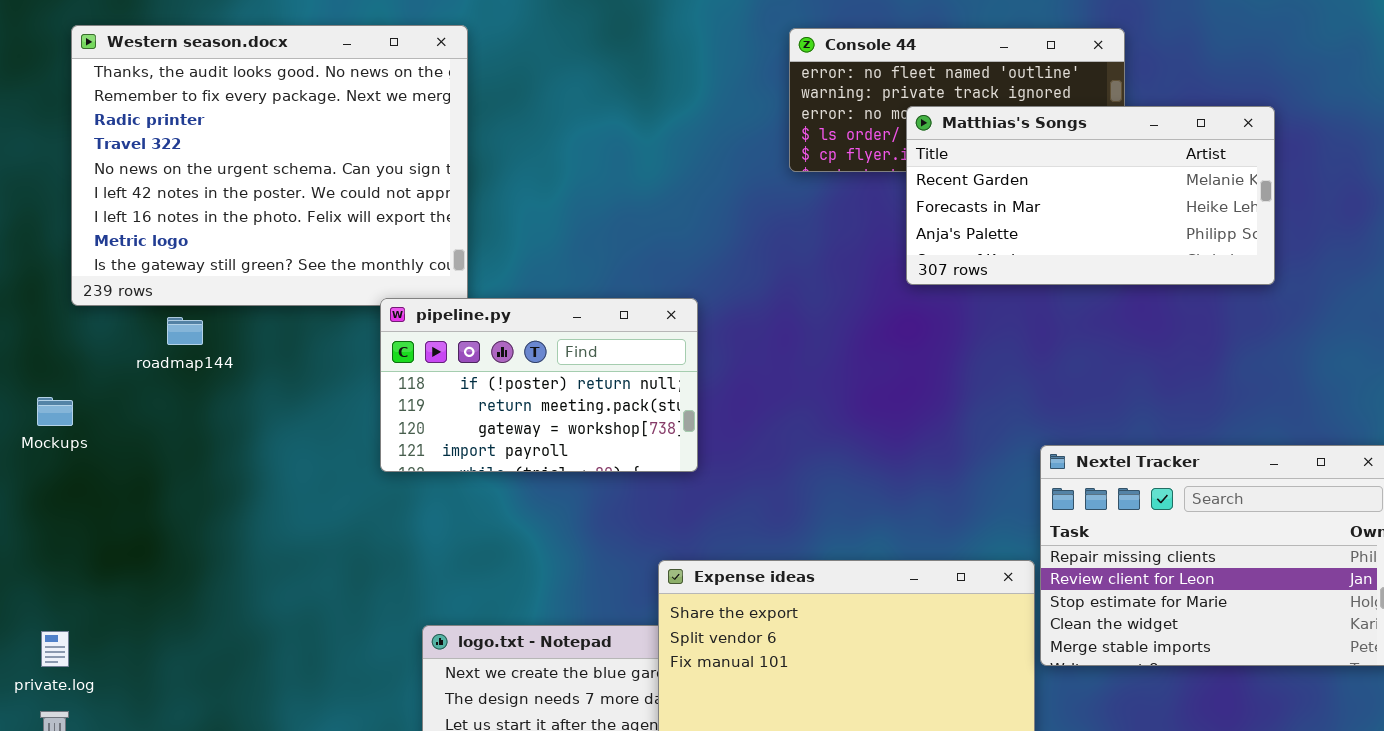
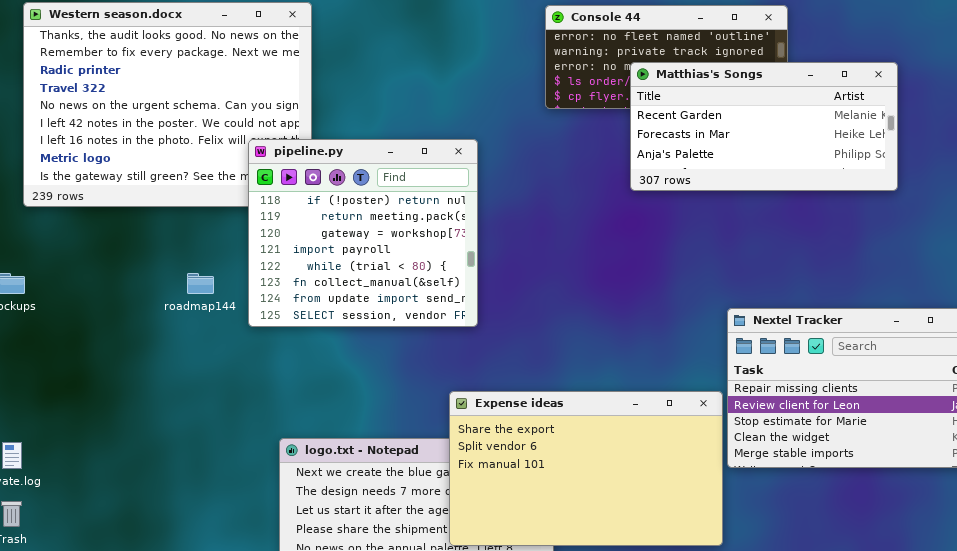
pipeline.py: [380,298,698,472] -> [248,139,478,327], resized
roadmap144: [167,317,203,345] -> [187,273,214,294], moved

